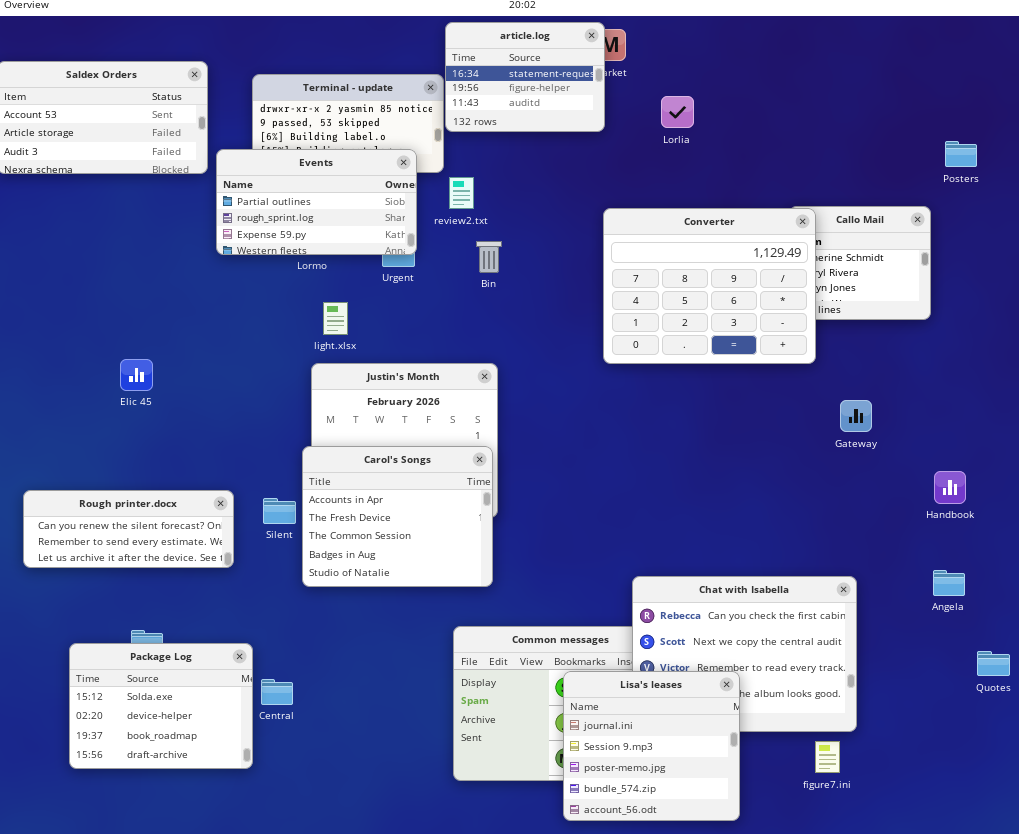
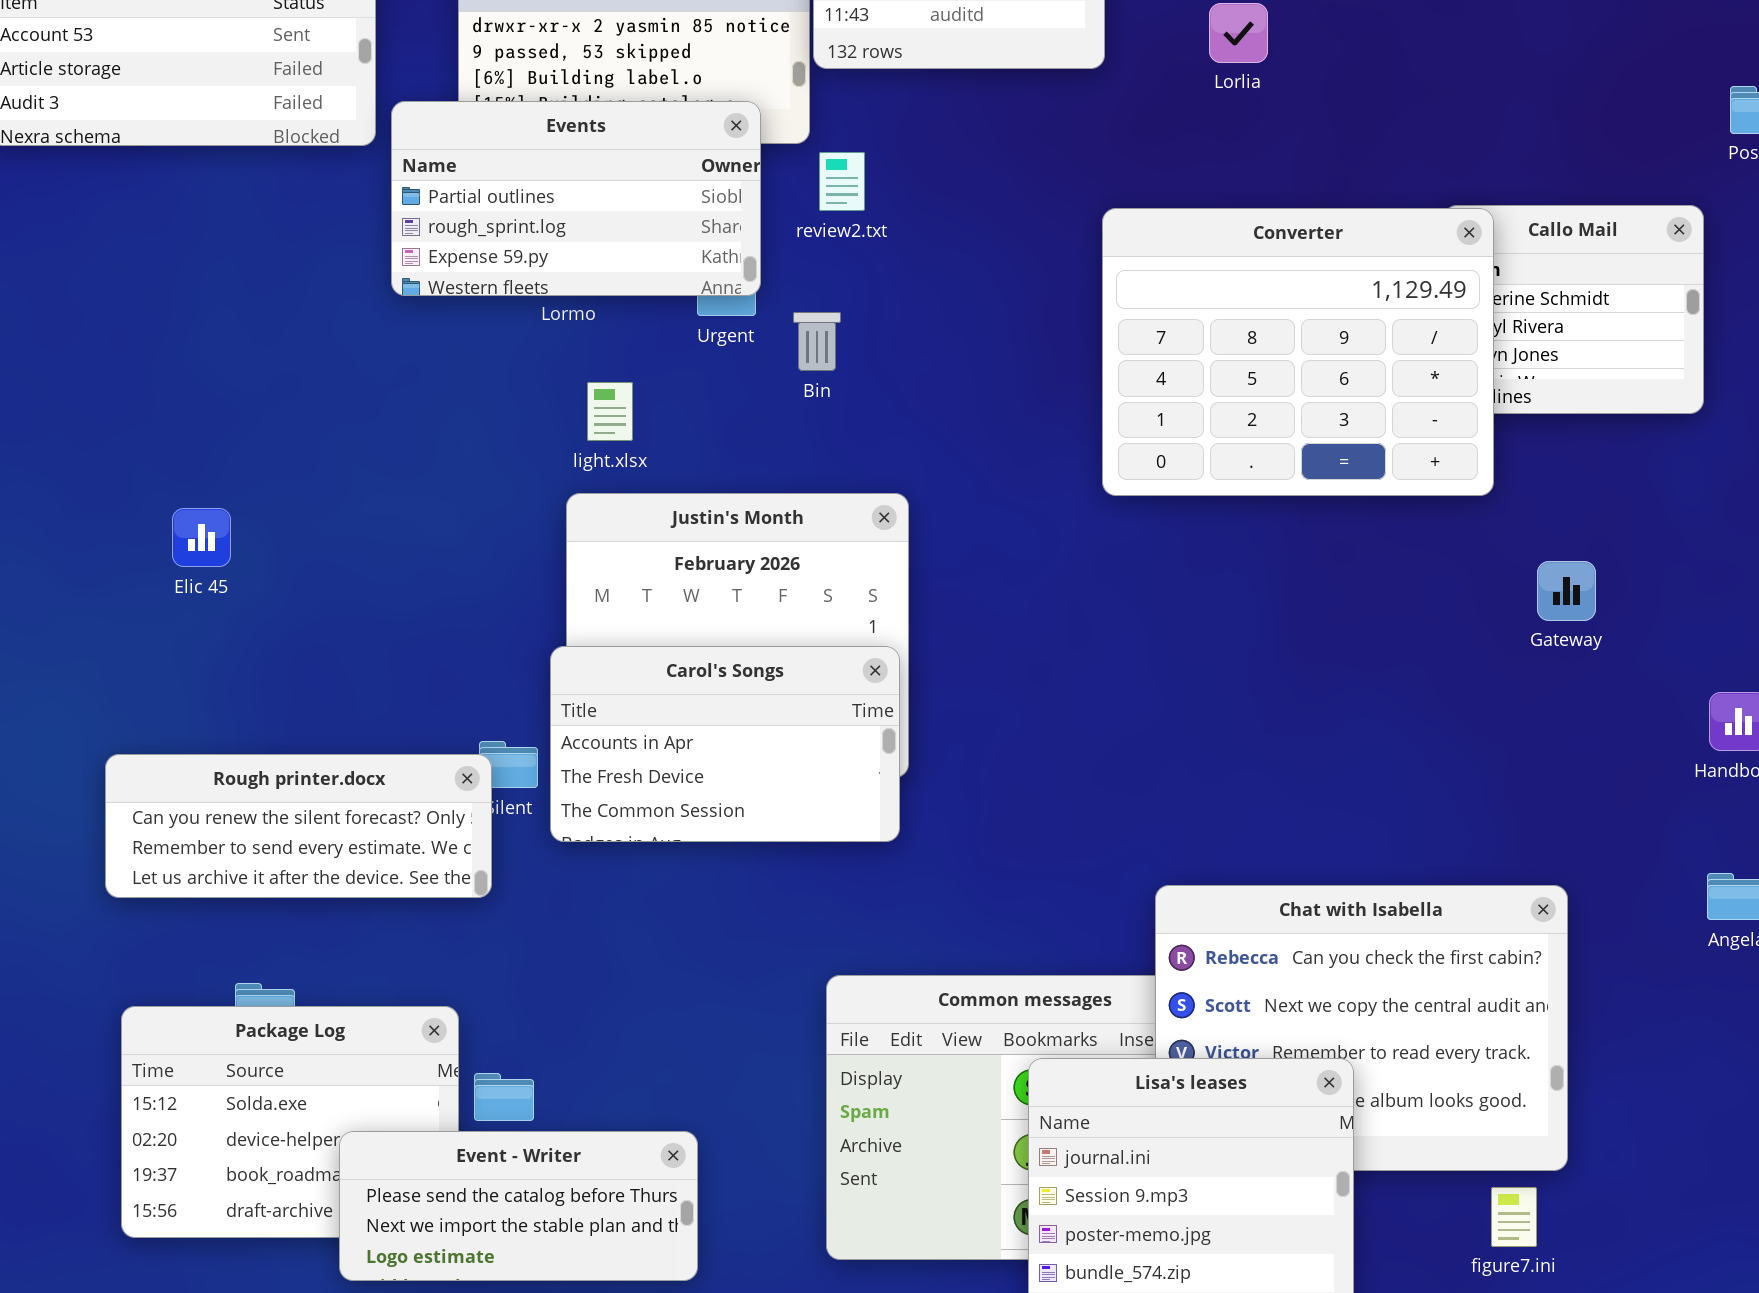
Bin: [476,241,502,273] -> [793,312,841,371], moved
Elic 45: [120,359,153,391] -> [172,508,231,567], moved
Carol's Songs: [302,446,493,587] -> [550,646,900,842], resized
Rough printer.docx: [23,490,234,568] -> [105,754,492,898], moved
Event - Writer: none -> [339,1131,698,1281], opened

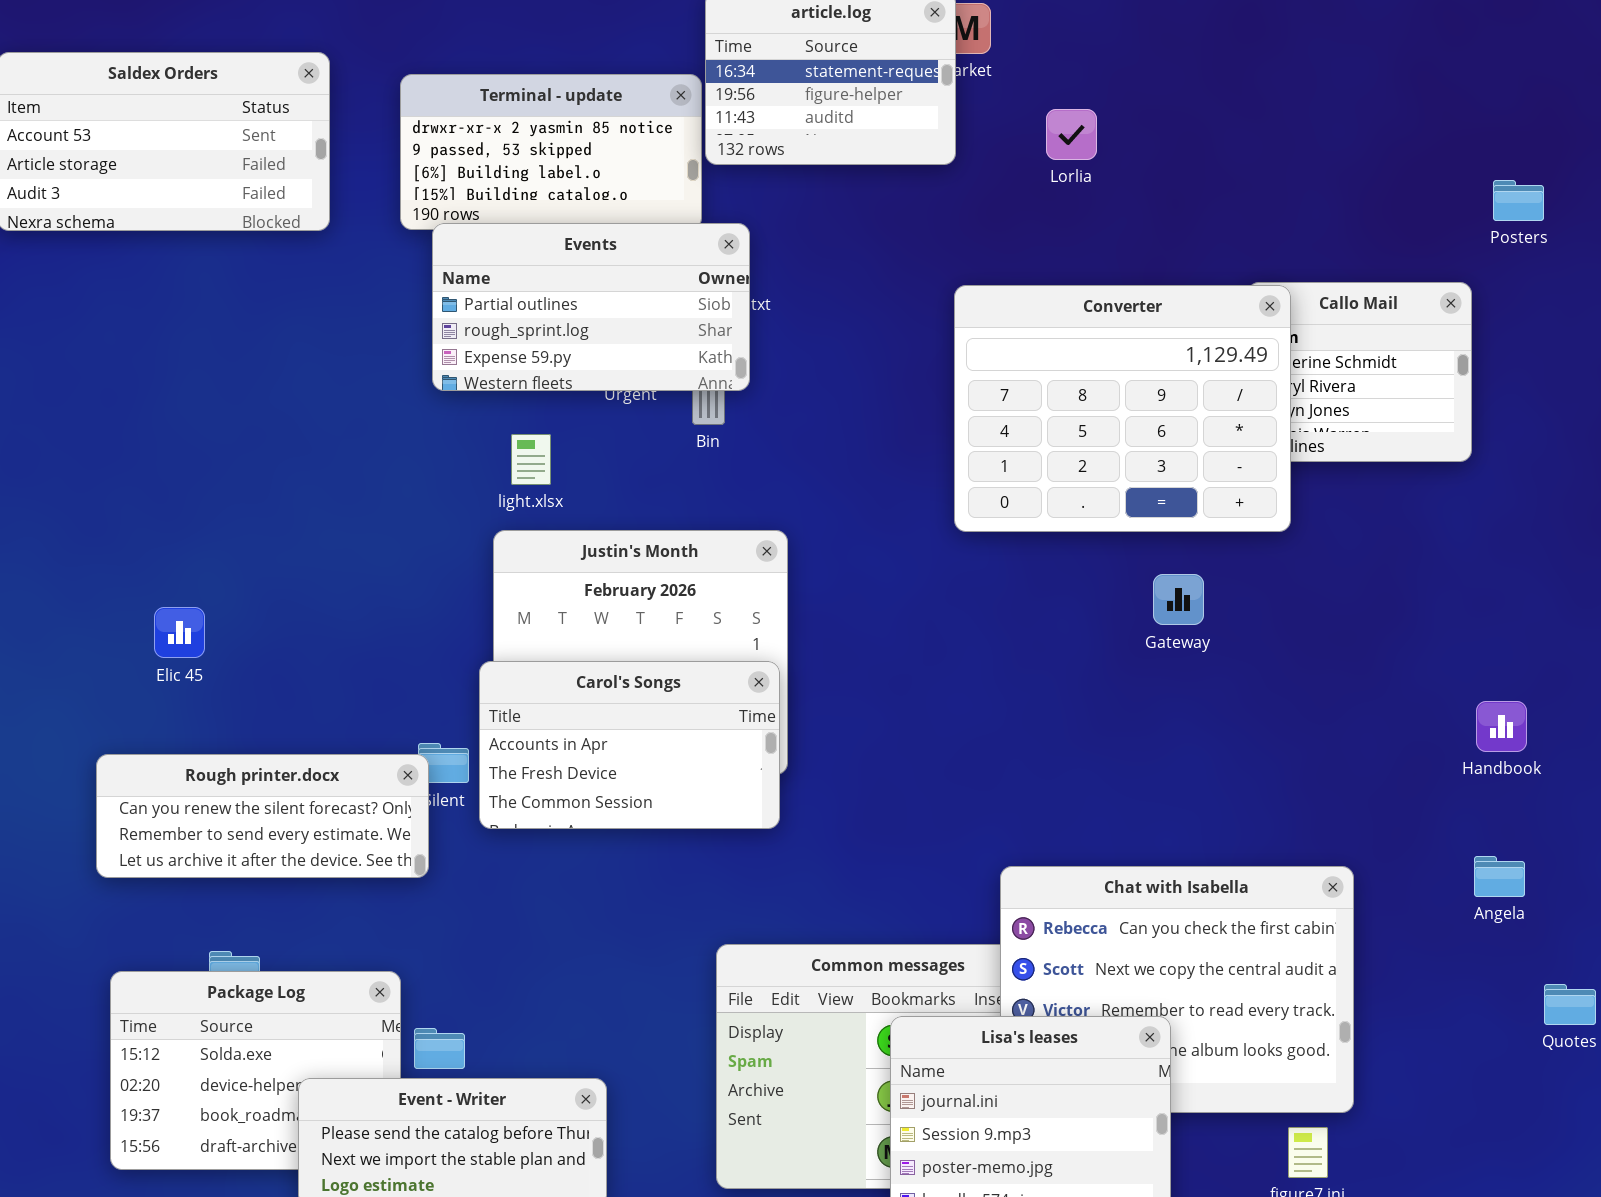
Events: [391,101,761,296] -> [432,223,750,391], moved
Elic 45: [172,508,231,567] -> [154,607,205,658], moved
Gateway: [1537,561,1596,621] -> [1153,574,1204,625], moved

